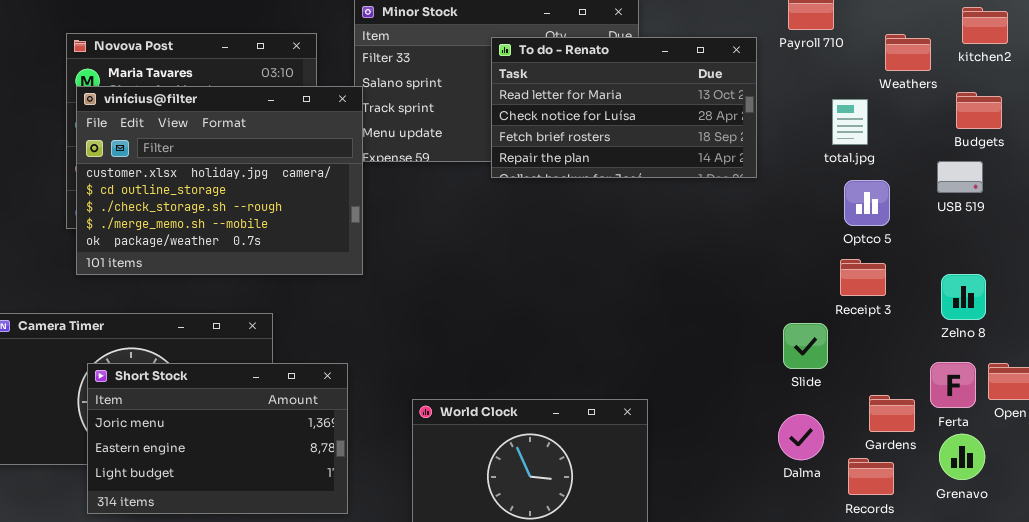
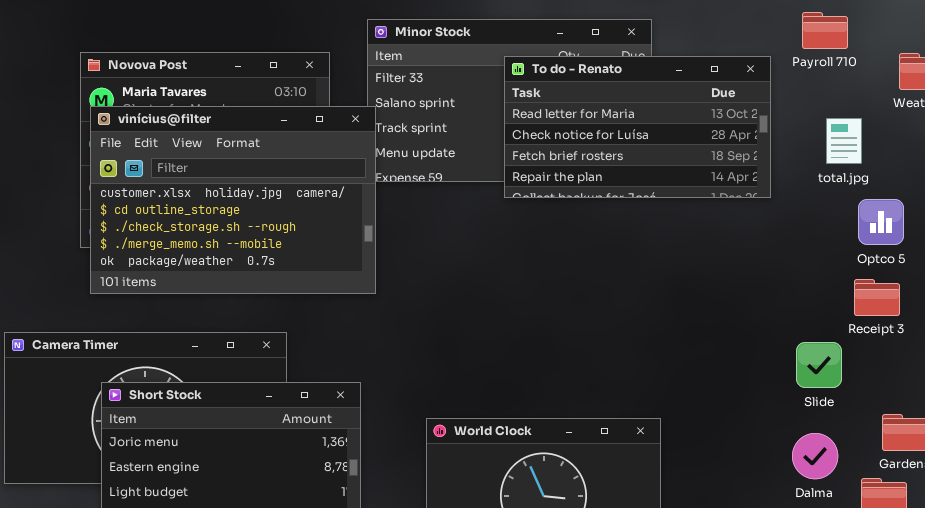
total.jpg: [832,99,868,145] -> [826,118,862,164], moved

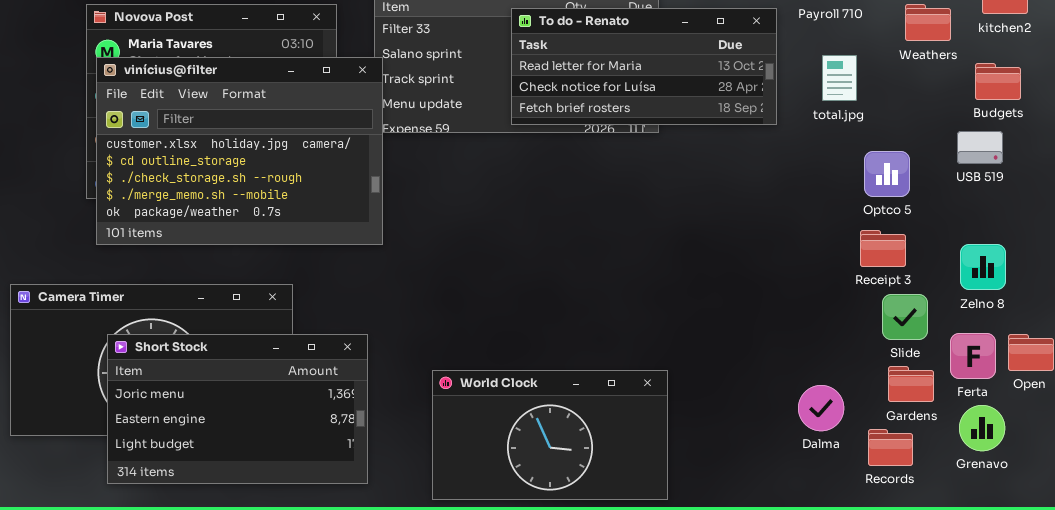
To do - Renato: [504,56,771,198] -> [511,8,777,125], resized
total.jpg: [826,118,862,164] -> [822,55,857,101], moved
Slide: [796,342,842,388] -> [882,294,928,340], moved

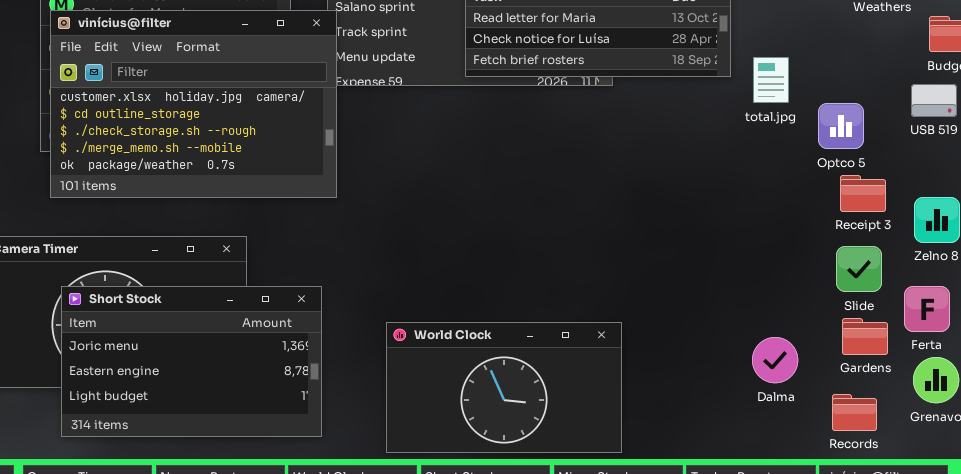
total.jpg: [822,55,857,101] -> [753,57,789,103], moved
Receipt 3: [860,230,906,267] -> [840,175,886,212], moved
Records: [868,429,913,466] -> [832,394,877,431], moved

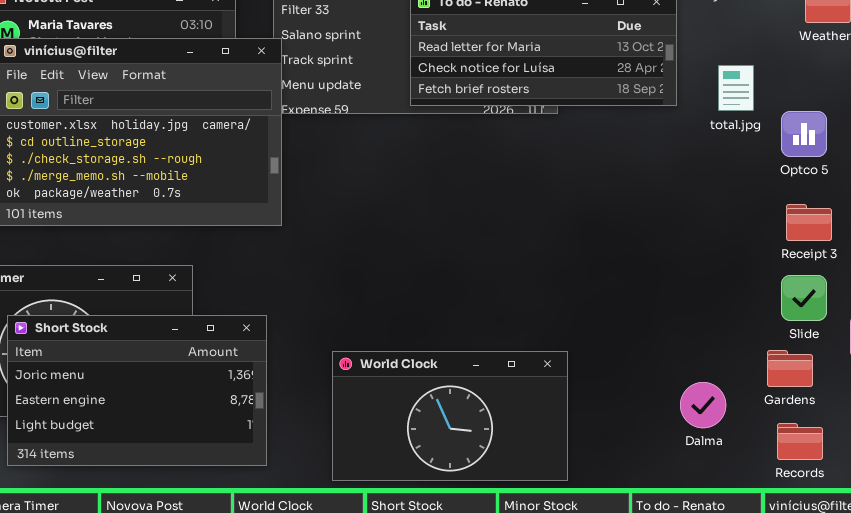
total.jpg: [753,57,789,103] -> [718,65,754,111], moved
Optco 5: [818,103,864,149] -> [781,111,827,157], moved
Gardens: [842,318,888,355] -> [767,350,813,387], moved
Dalma: [752,337,798,383] -> [680,382,726,428], moved

